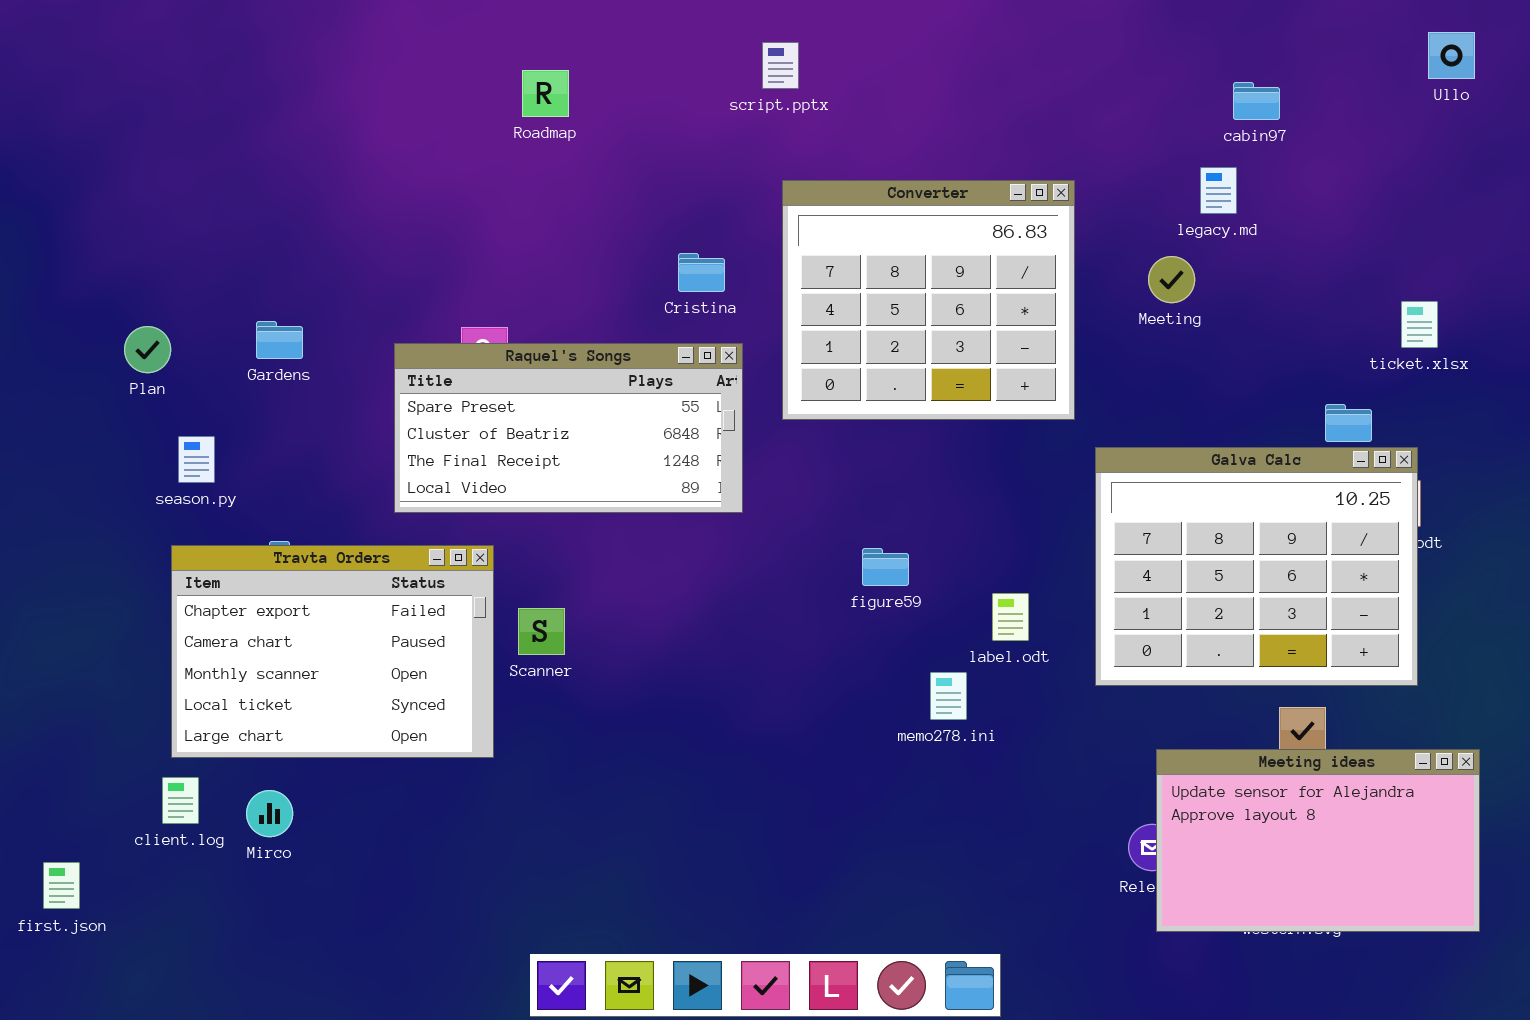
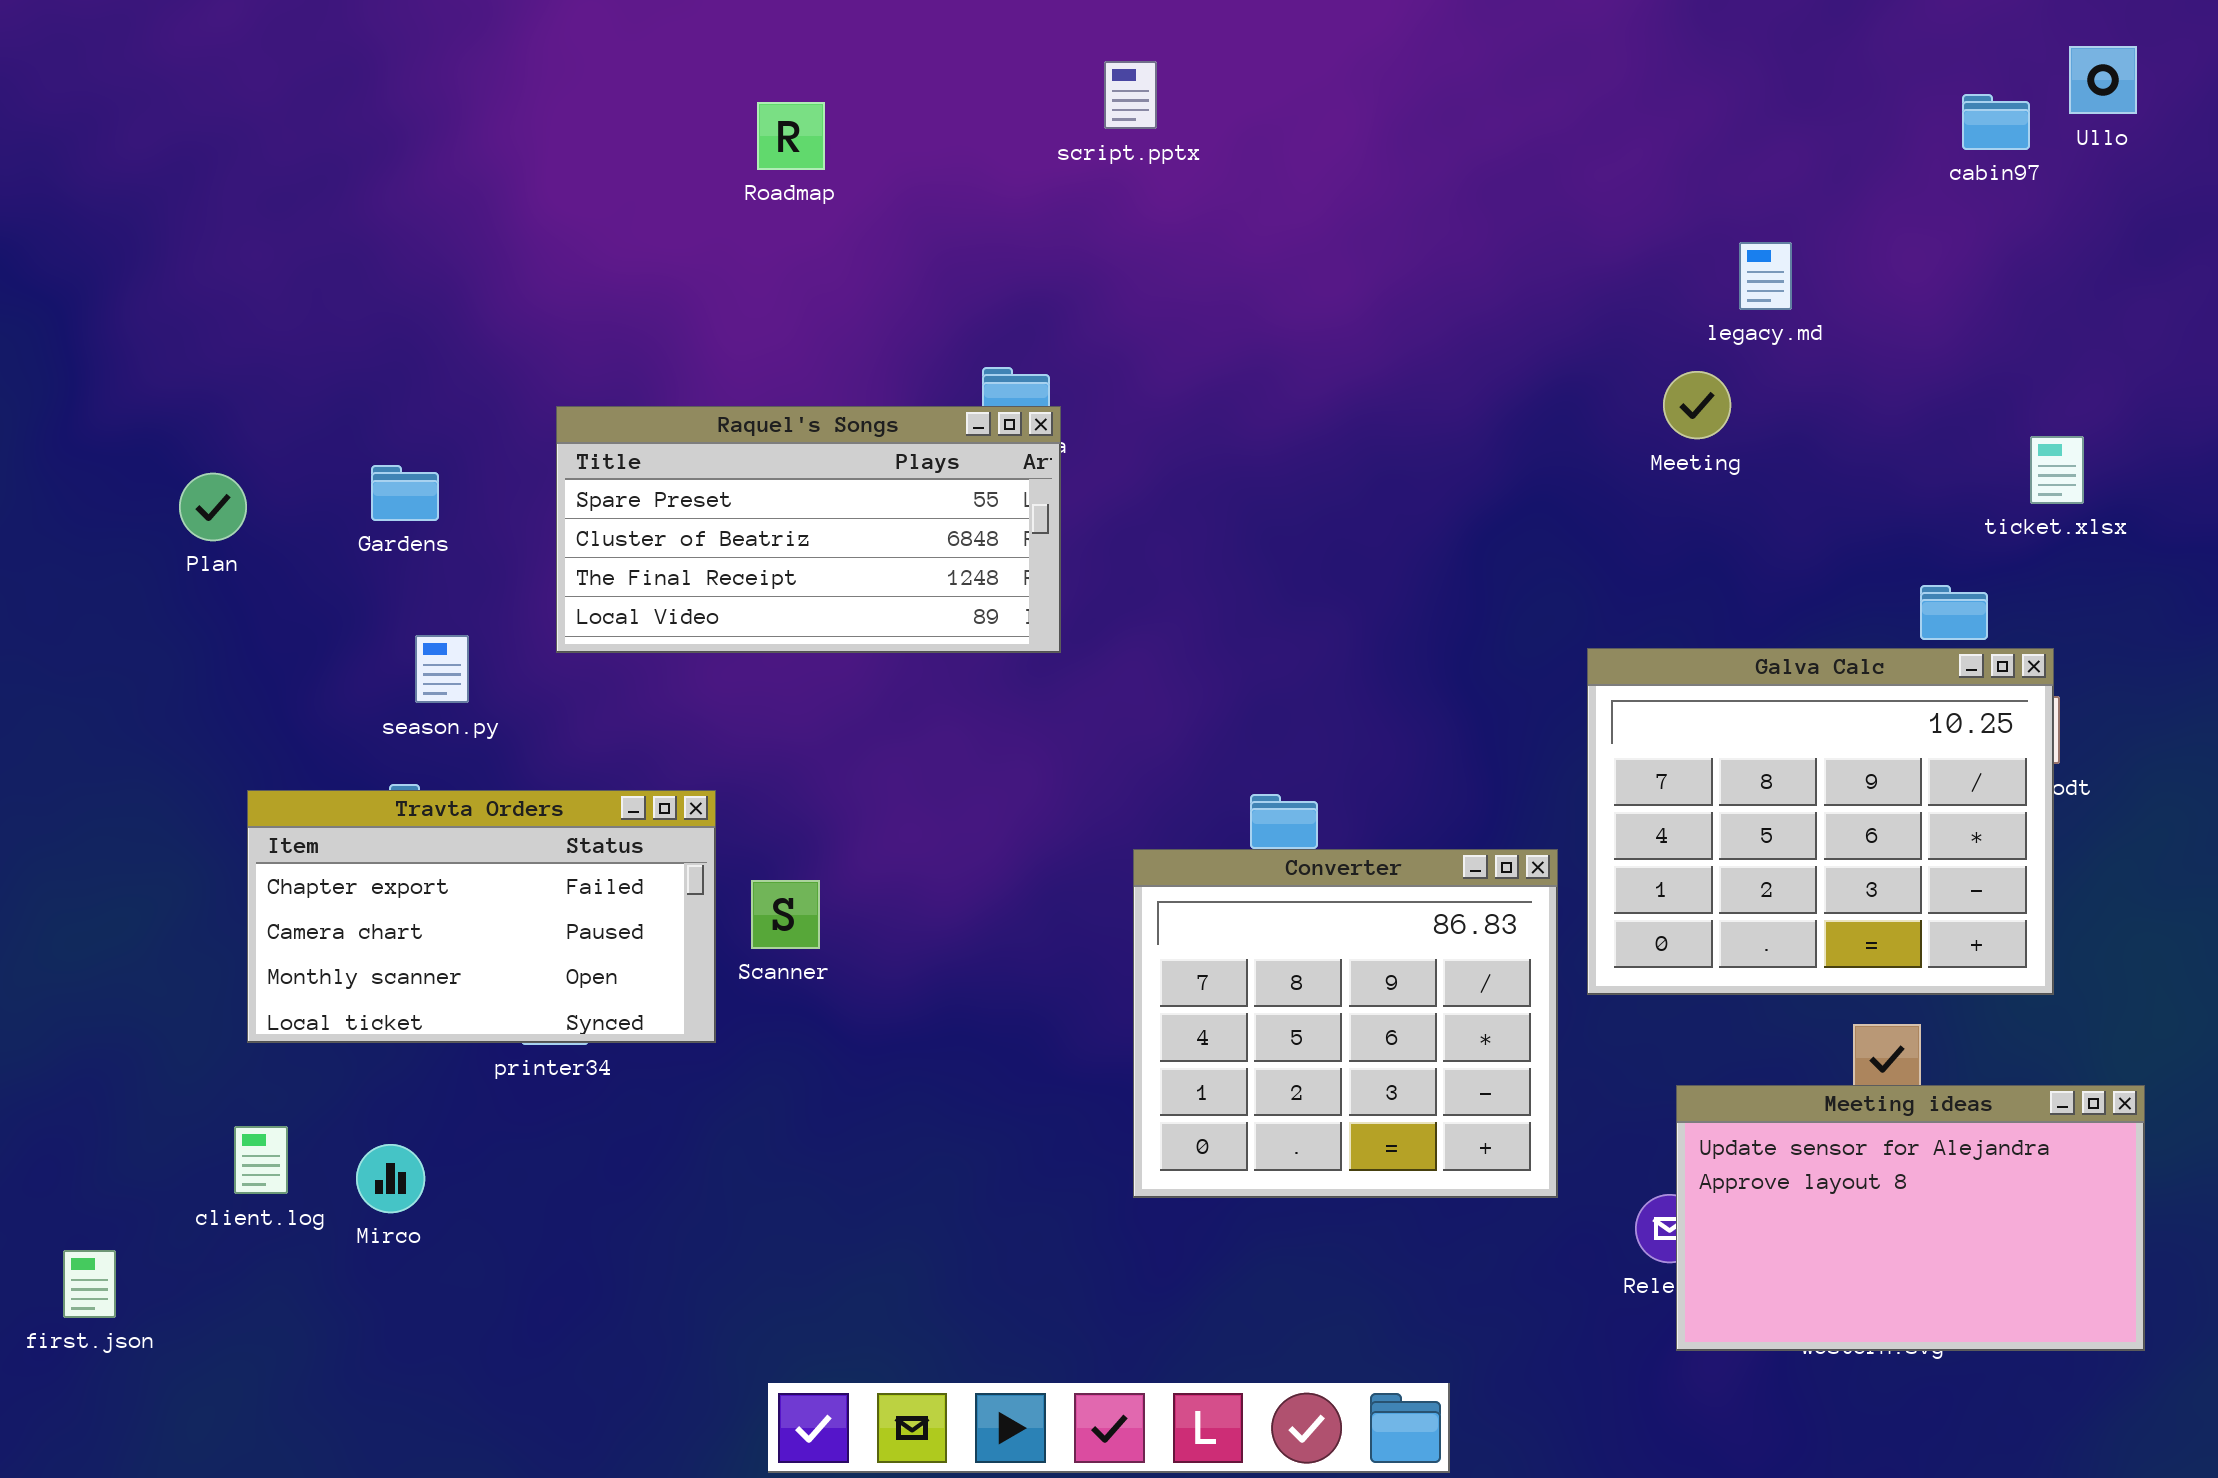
cabin97: [1233,82,1280,120] -> [1962,94,2030,150], moved
Converter: [782,180,1075,420] -> [1133,849,1558,1198], moved
Raquel's Songs: [394,343,743,513] -> [556,406,1061,653], moved
season.py: [178,436,215,483] -> [415,635,469,703], moved
Travta Orders: [171,545,494,758] -> [247,790,716,1043], resized

